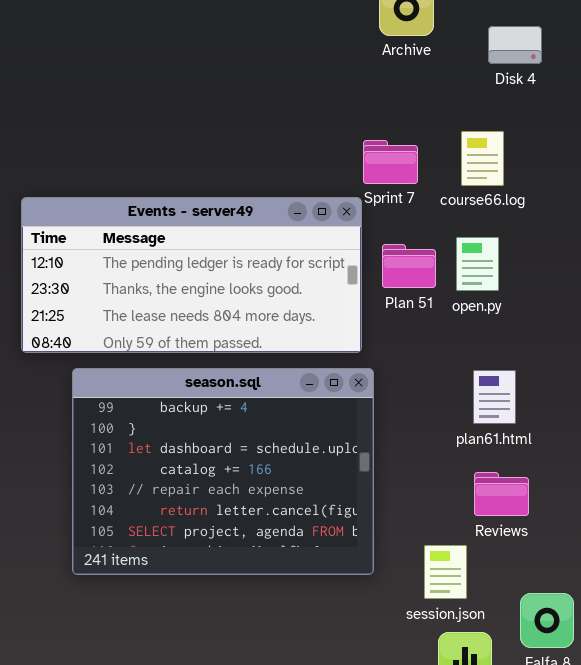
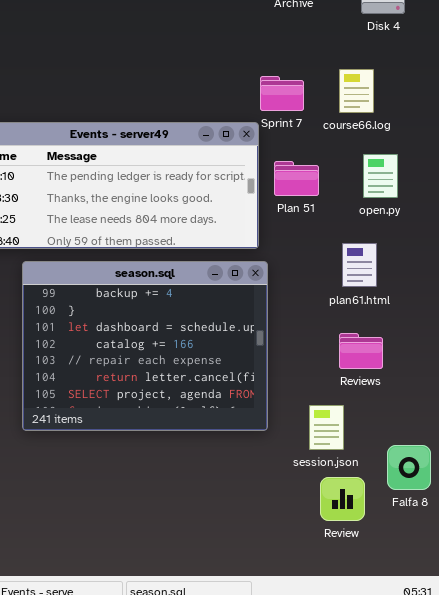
open.py: [456,237,499,291] -> [363,154,398,198], moved
plan61.html: [473,370,516,424] -> [342,243,377,287], moved
Reviews: [474,472,529,516] -> [339,333,383,369], moved

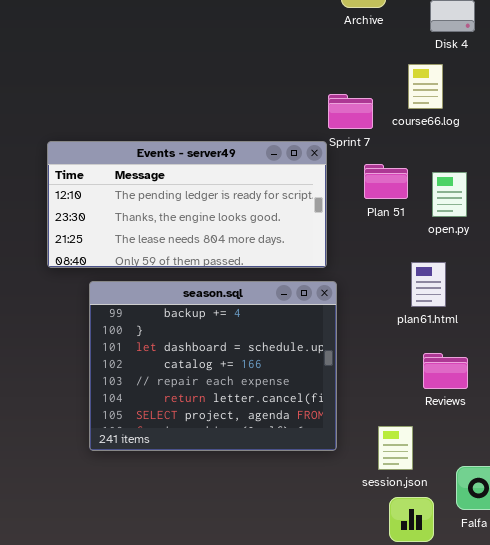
course66.log: [339,69,374,113] -> [408,64,443,109], moved
Plan 51: [274,161,319,196] -> [364,164,408,199], moved
Reviews: [339,333,383,369] -> [423,353,468,389], moved

